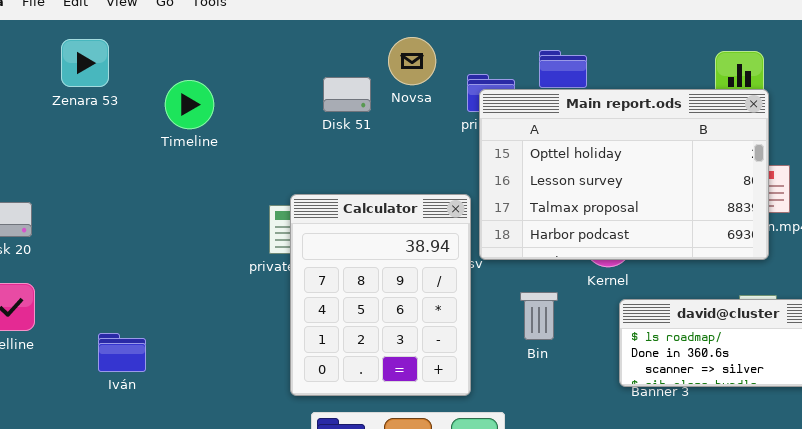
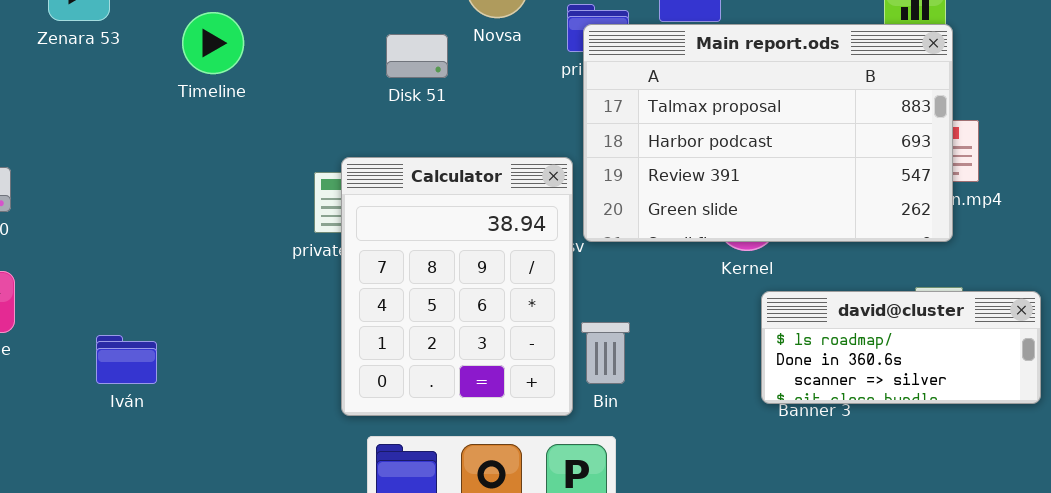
Disk 51: [323,77,371,112] -> [386,34,448,78], moved
Main report.ods: [479,89,769,260] -> [583,24,953,242], scrolled down 2 rows
Bin: [520,292,558,340] -> [581,322,630,384], moved

